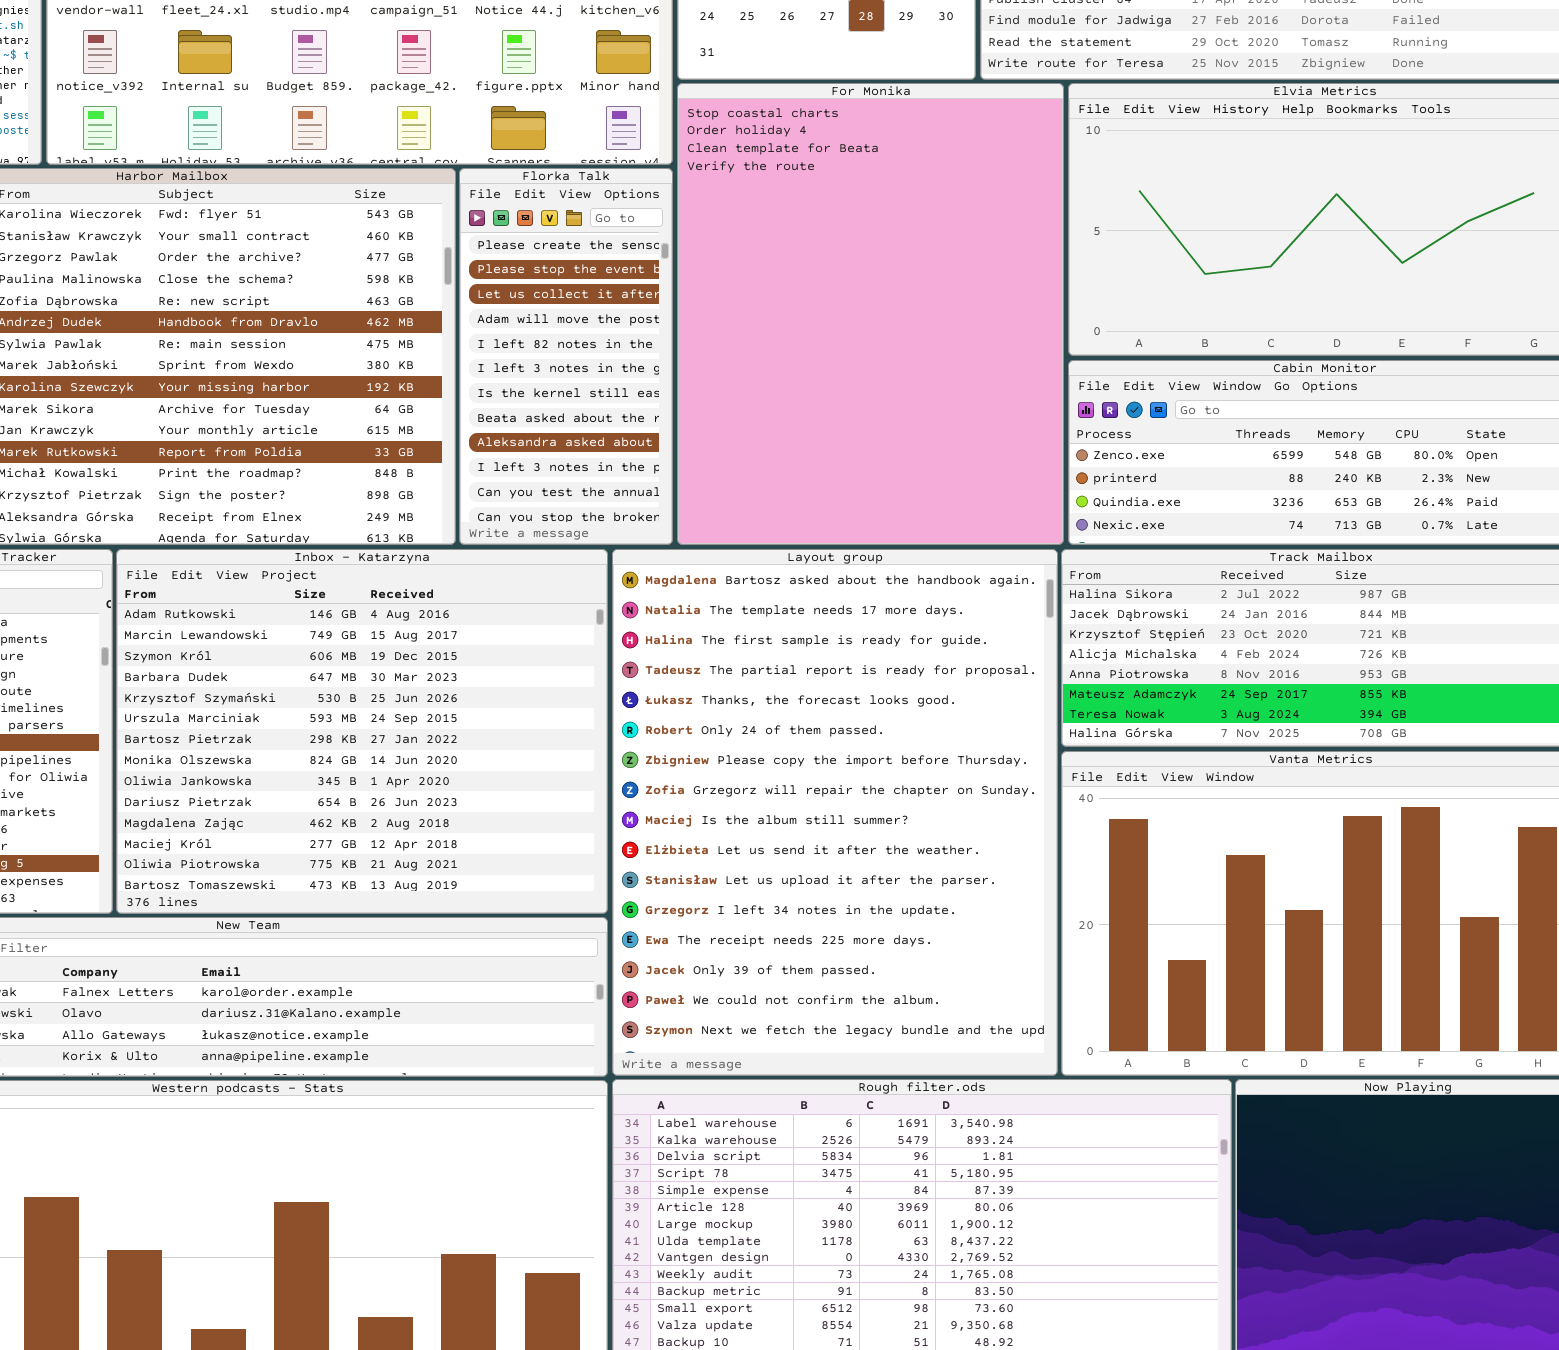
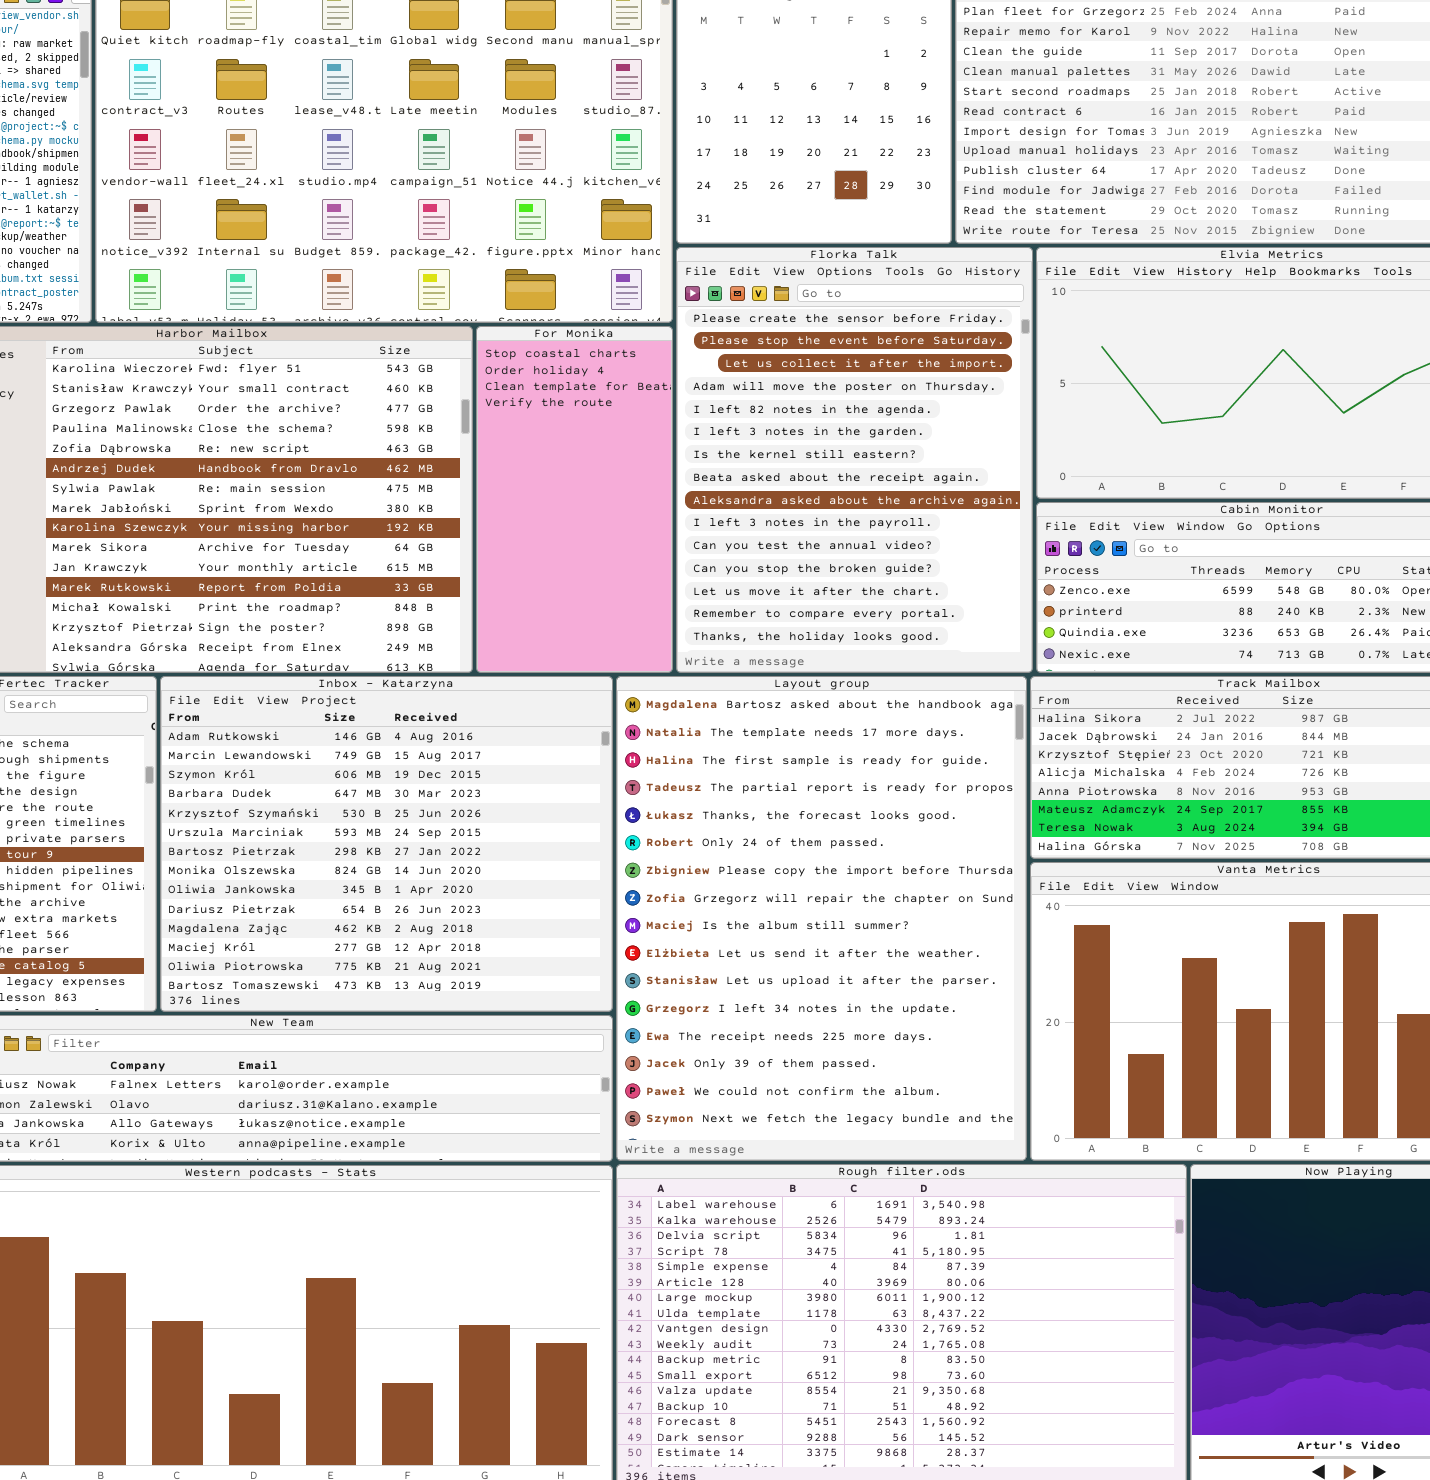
For Monika: [677,83,1064,545] -> [476,326,673,673], moved, resized
Florka Talk: [459,168,673,545] -> [676,247,1033,673], moved, resized

